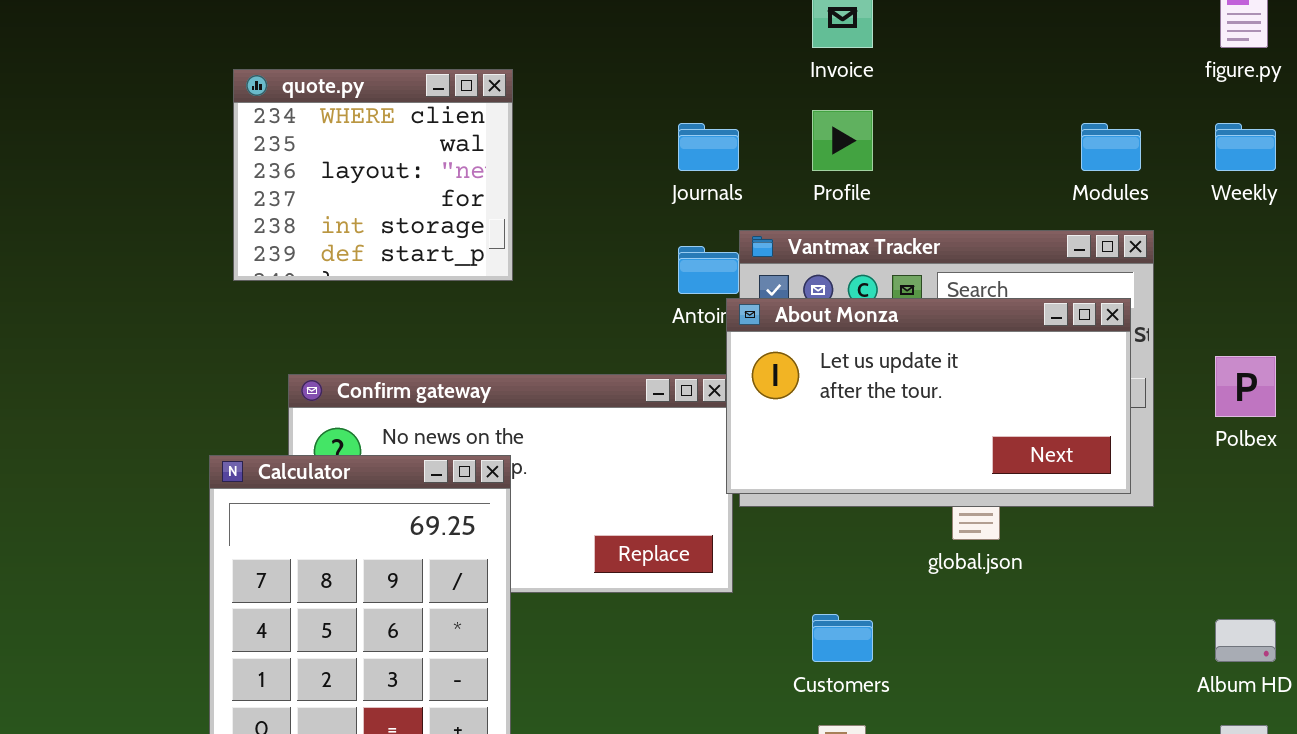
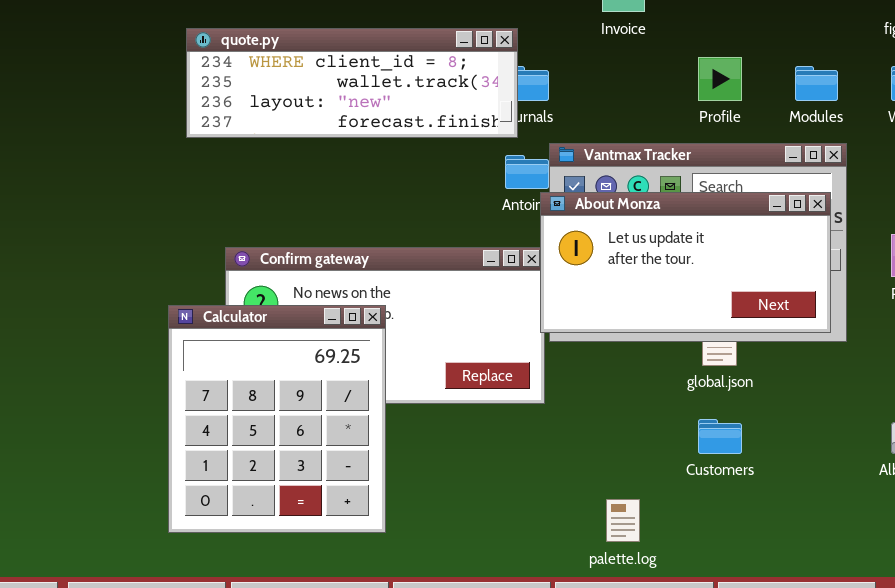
quote.py: [233,69,513,281] -> [186,28,518,138], resized
Profile: [812,110,873,171] -> [698,57,742,101], moved
Customers: [812,614,873,662] -> [698,419,742,454], moved

